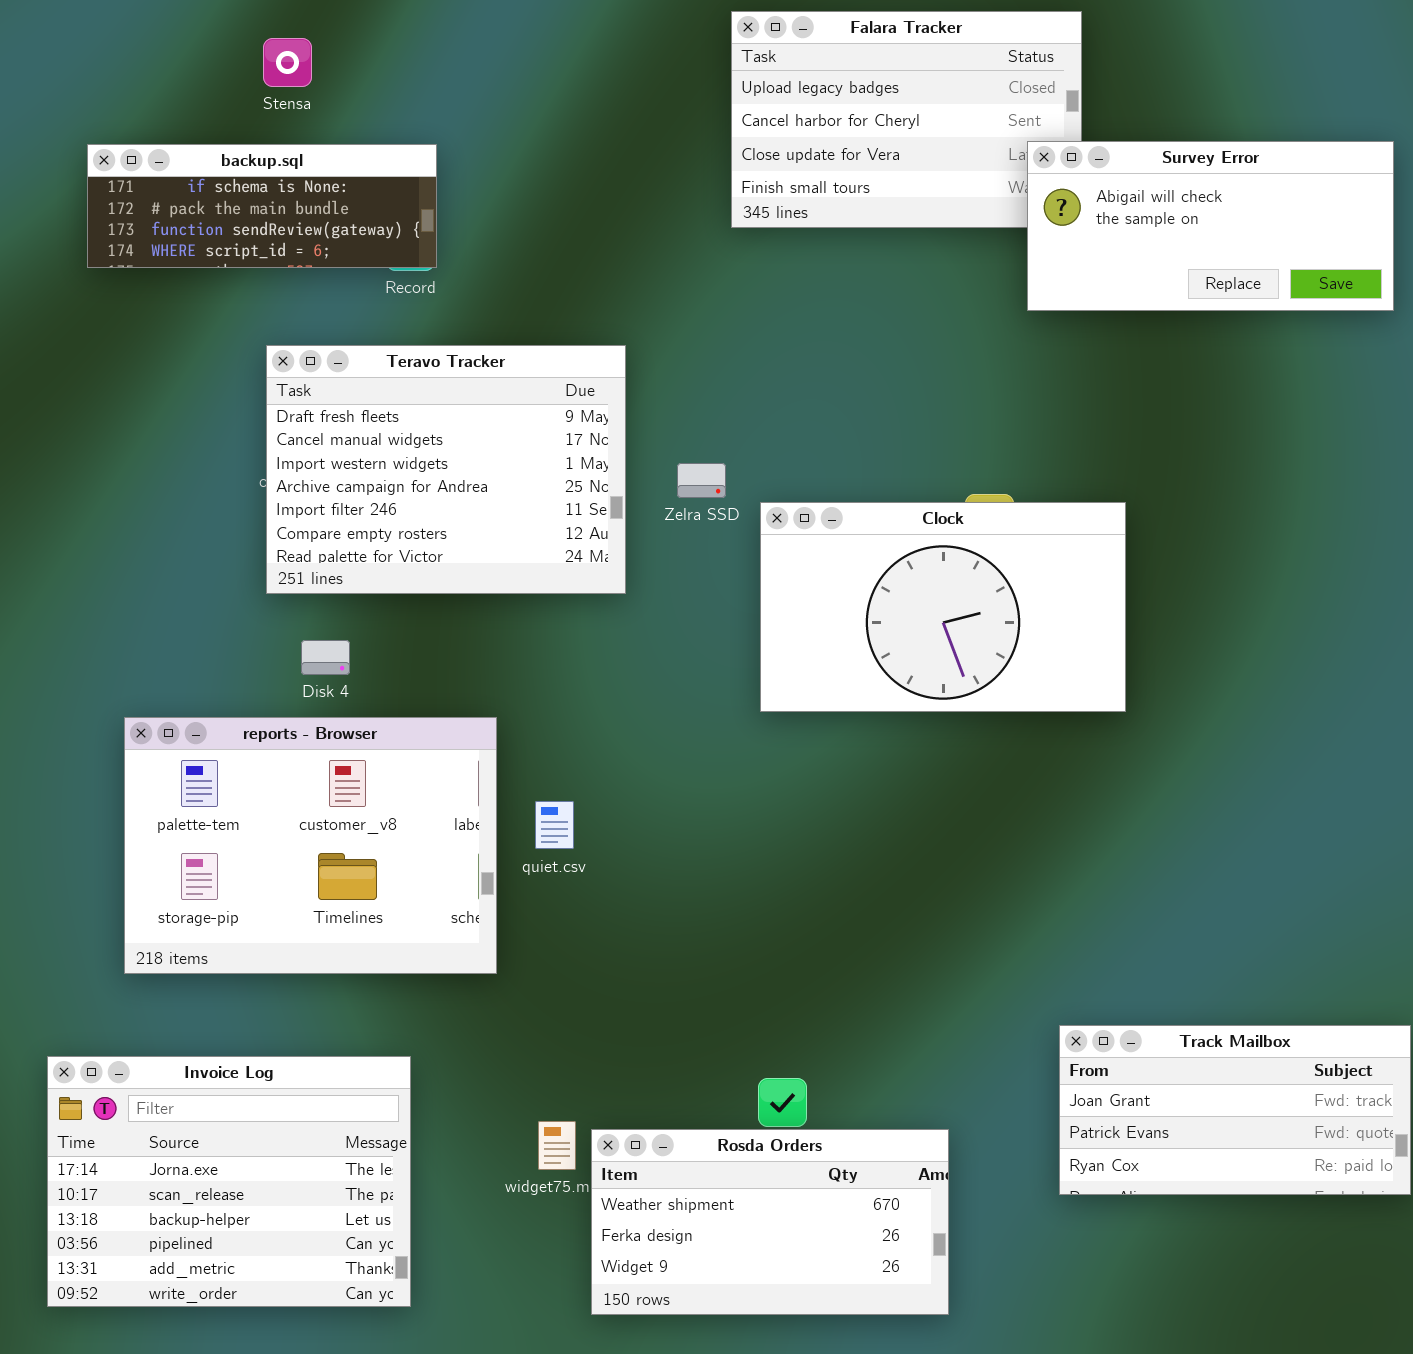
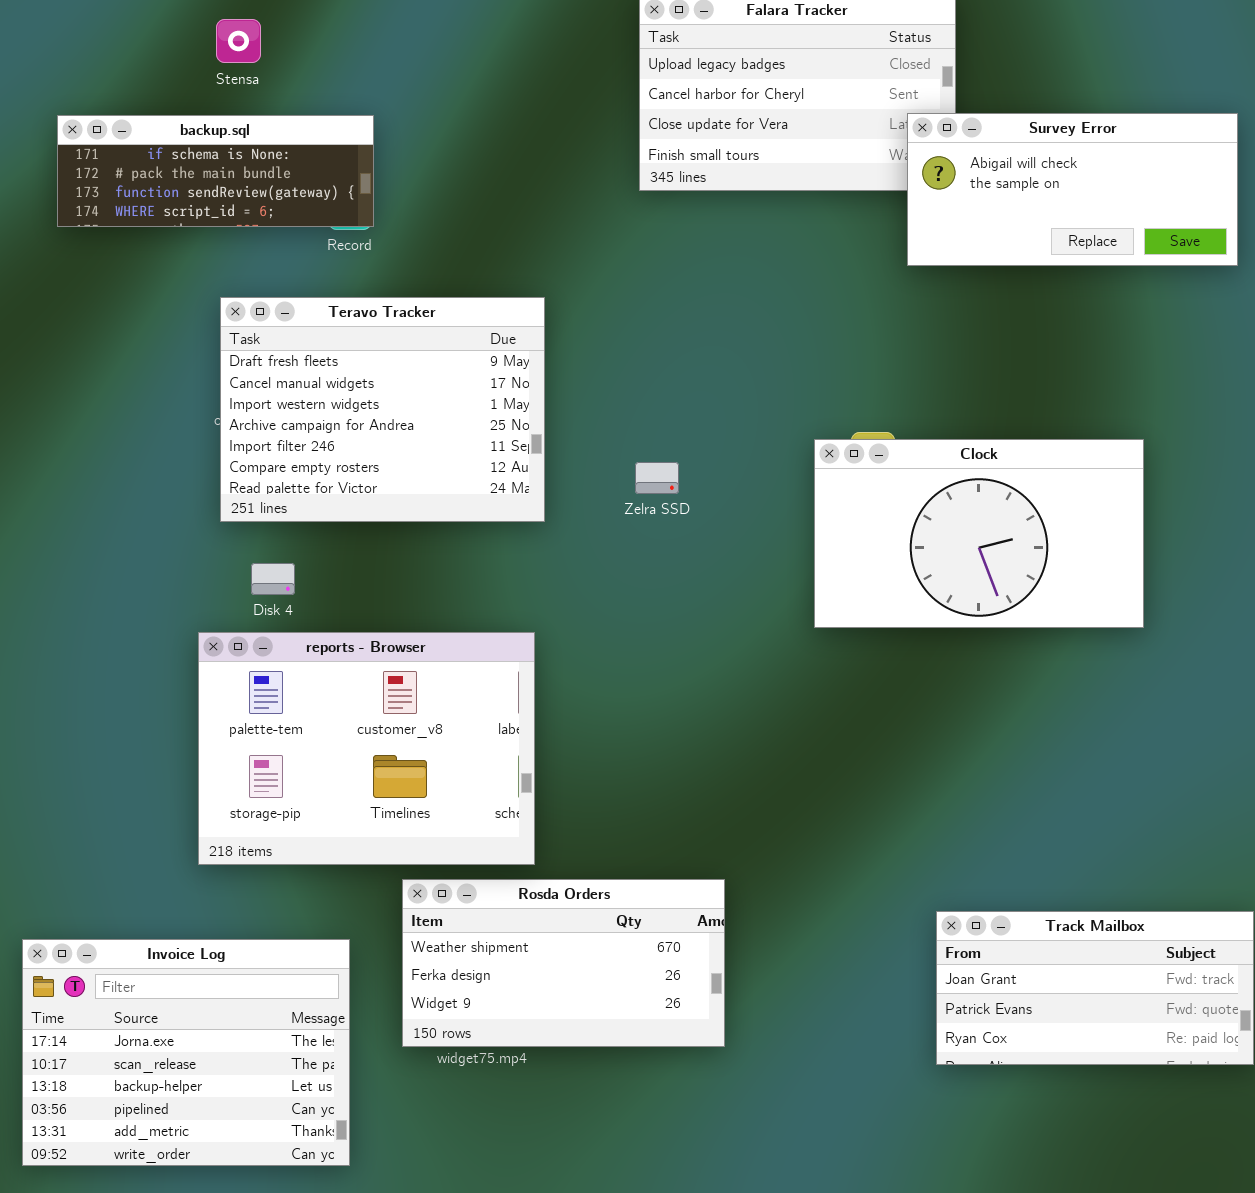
Zelra SSD: [677,463,726,498] -> [635,462,679,494], moved
Clock: [760,502,1126,712] -> [814,439,1144,628], moved
reports - Browser: [124,717,497,974] -> [198,632,535,865], moved
Rosda Orders: [591,1129,949,1315] -> [402,879,725,1047], moved

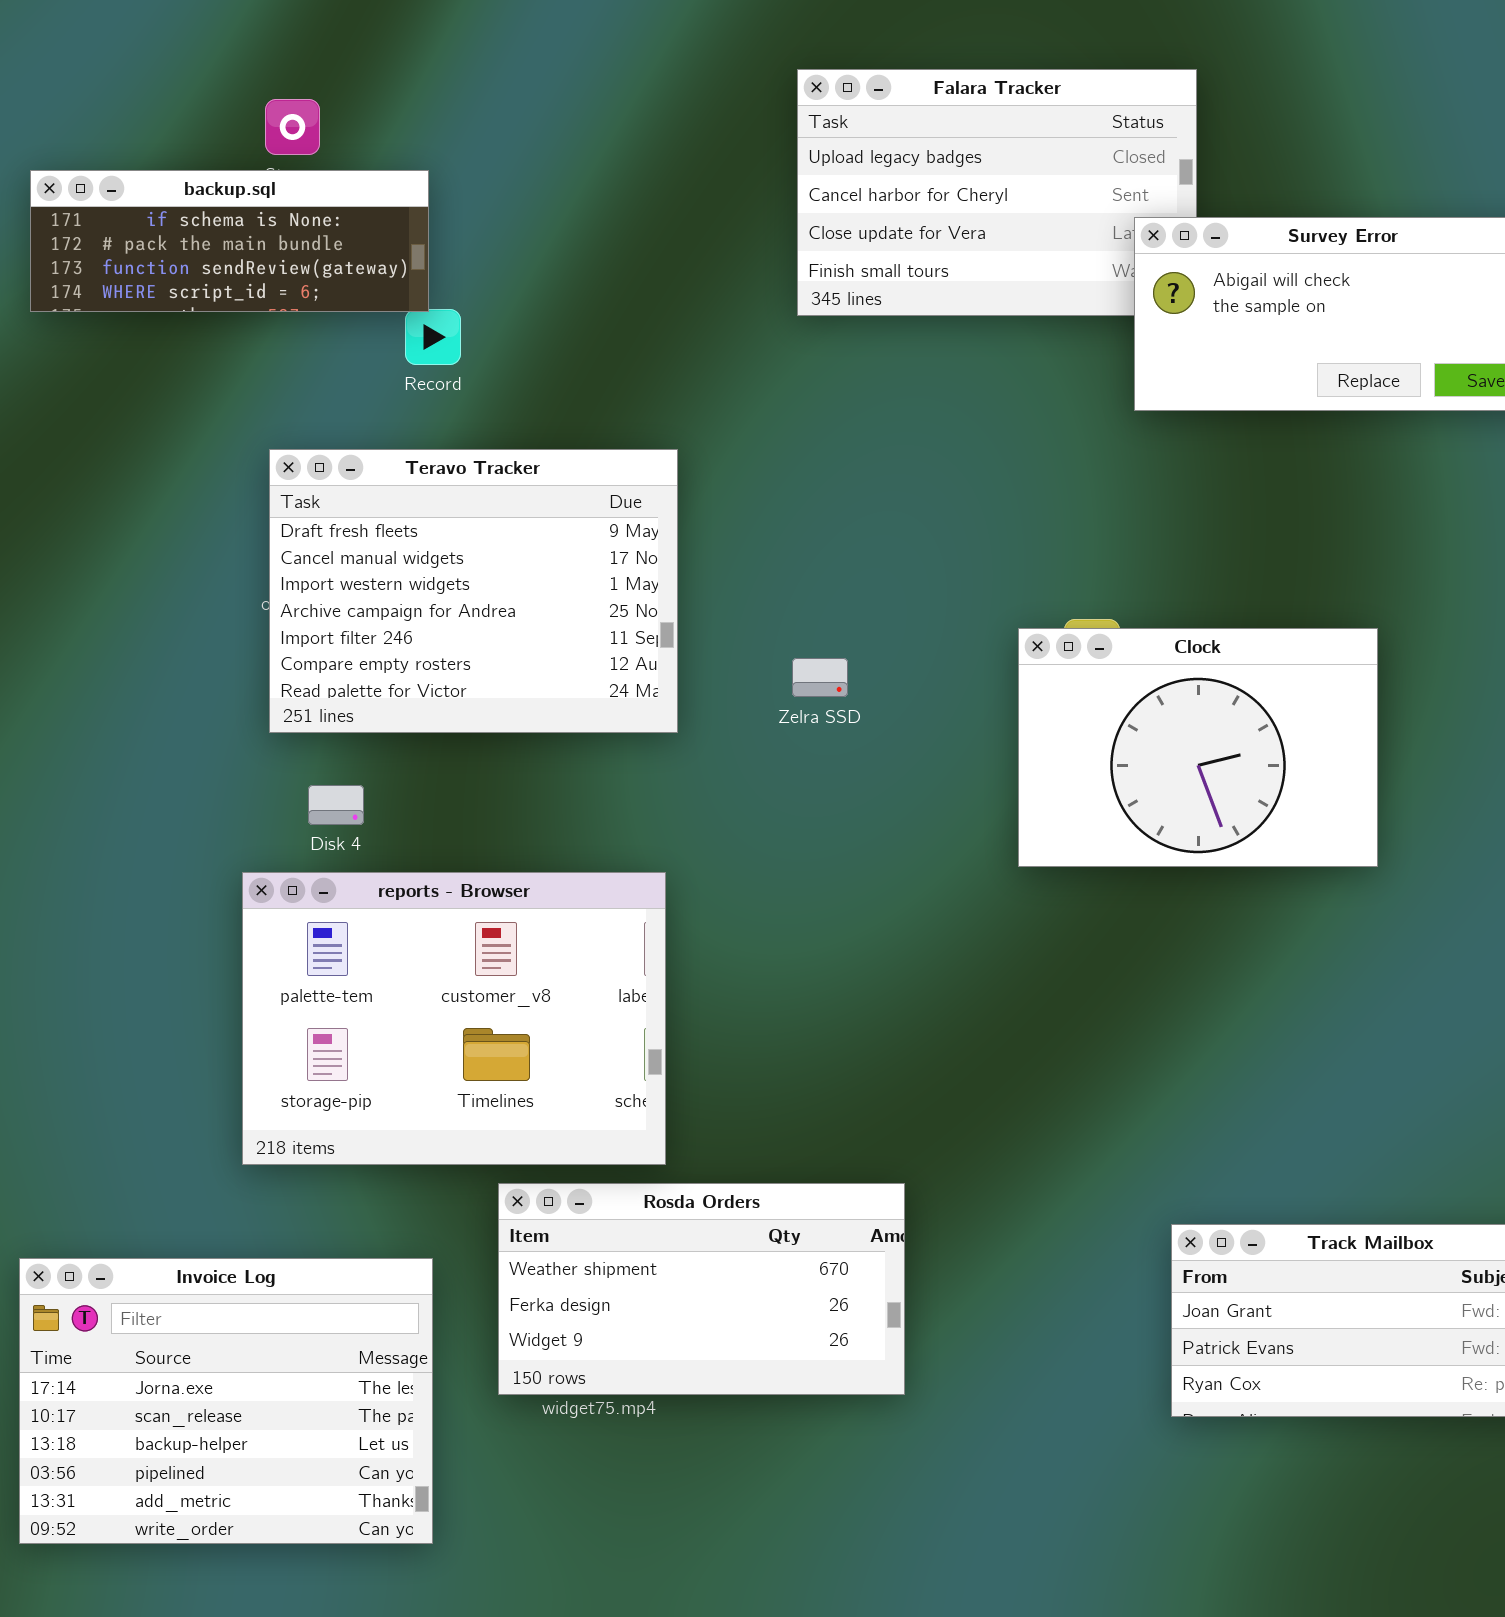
backup.sql: [57,115,374,227] -> [30,170,429,312], moved
Clock: [814,439,1144,628] -> [1018,628,1378,867], resized

